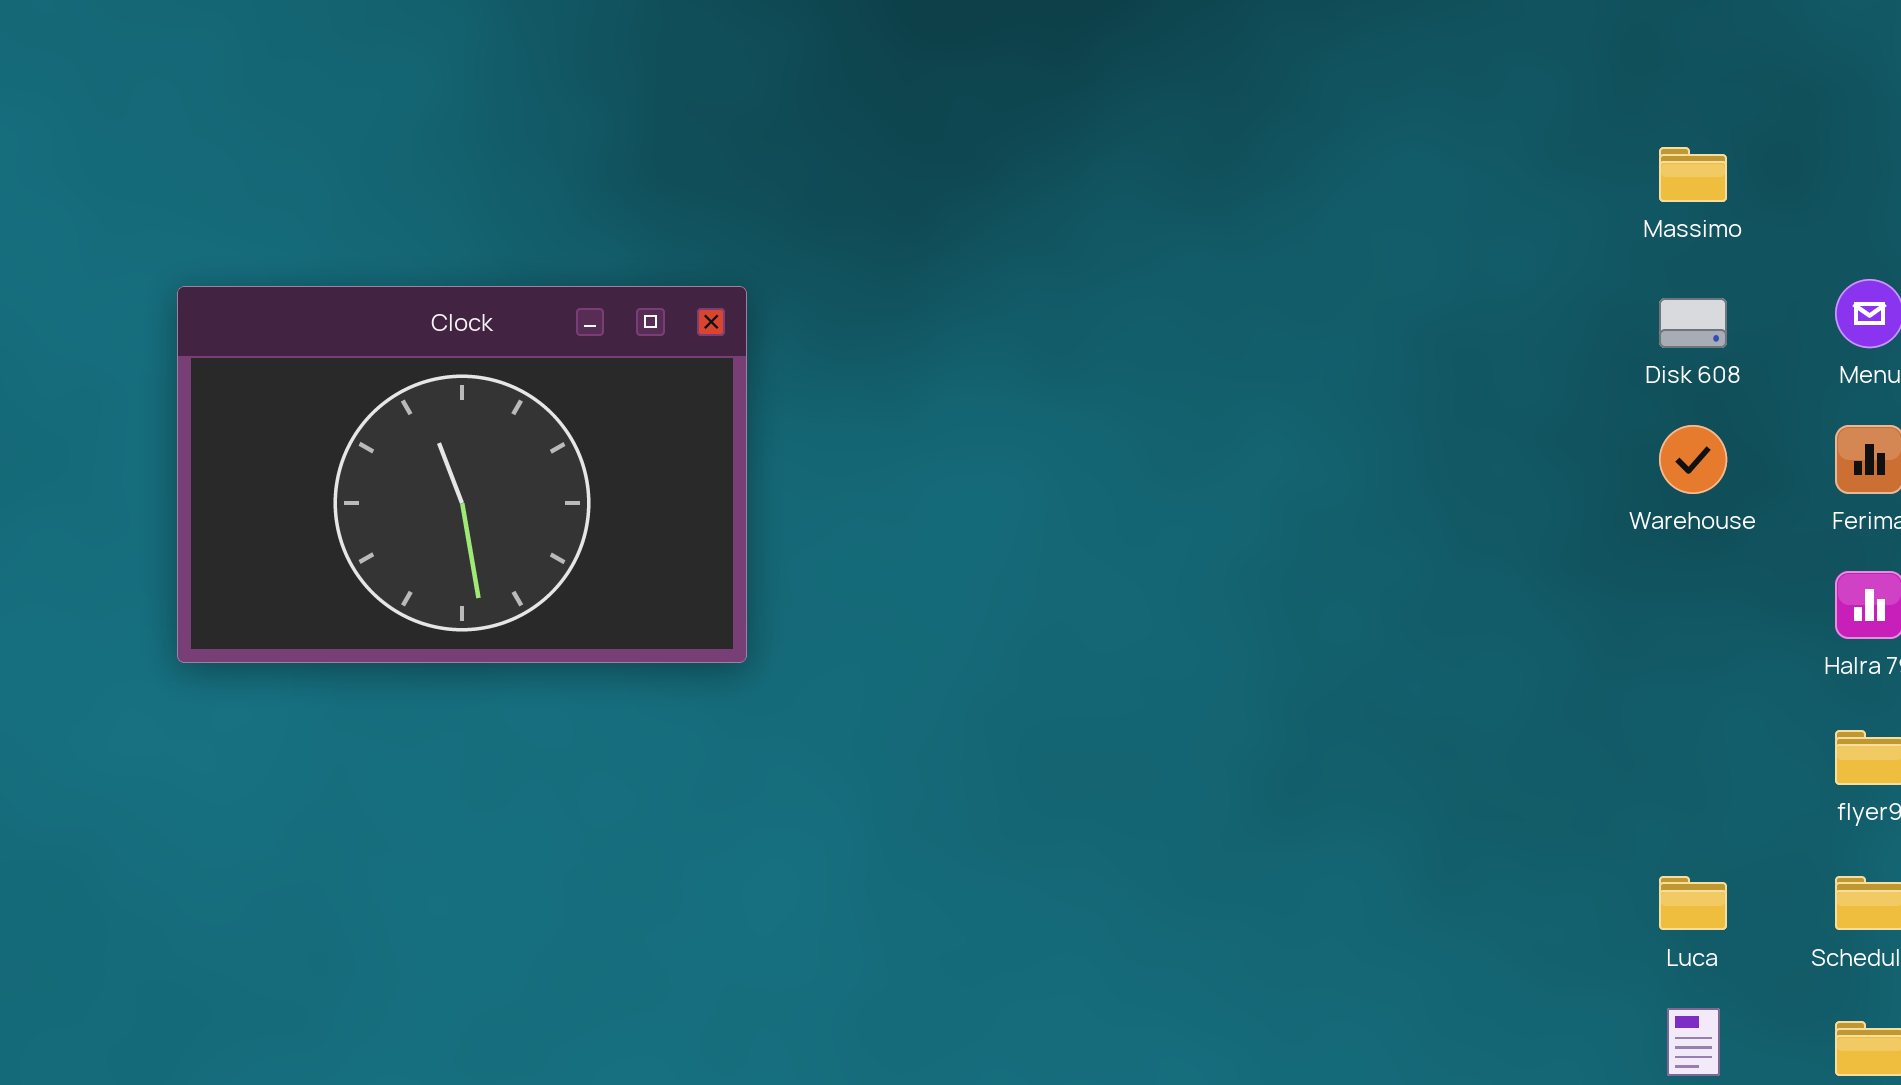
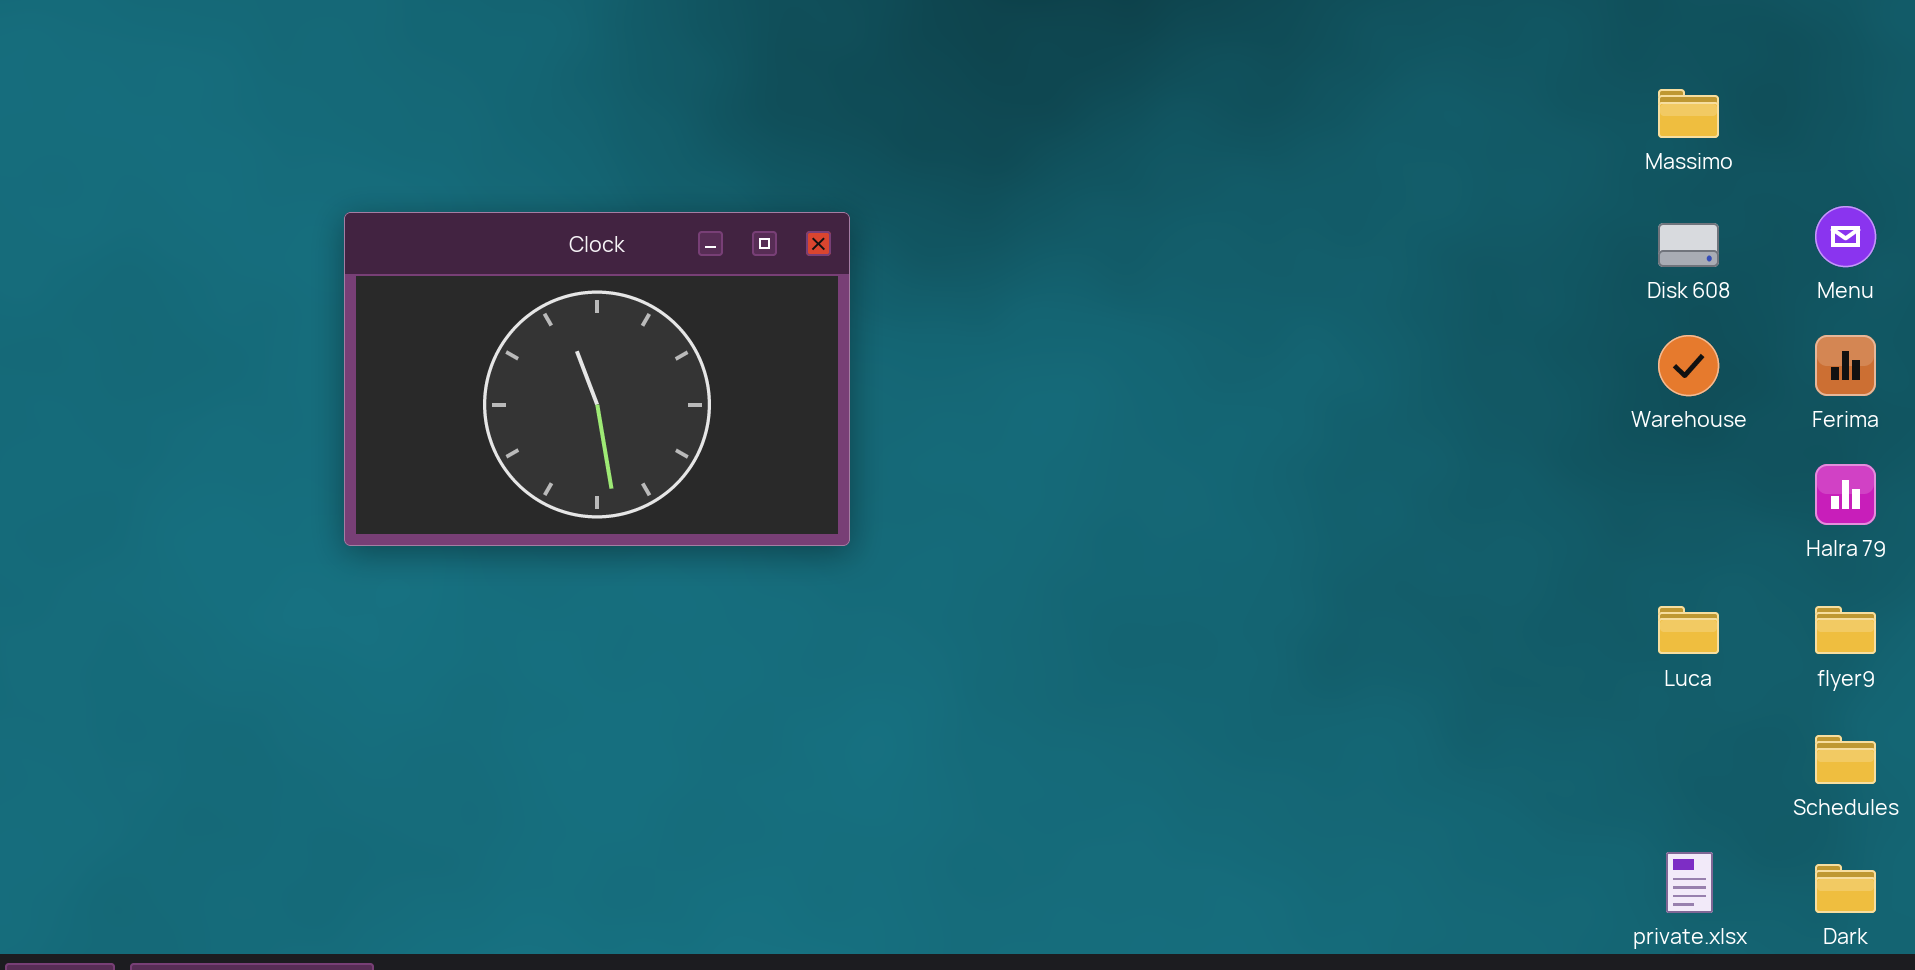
Luca: [1659,876,1727,930] -> [1658,606,1719,654], moved

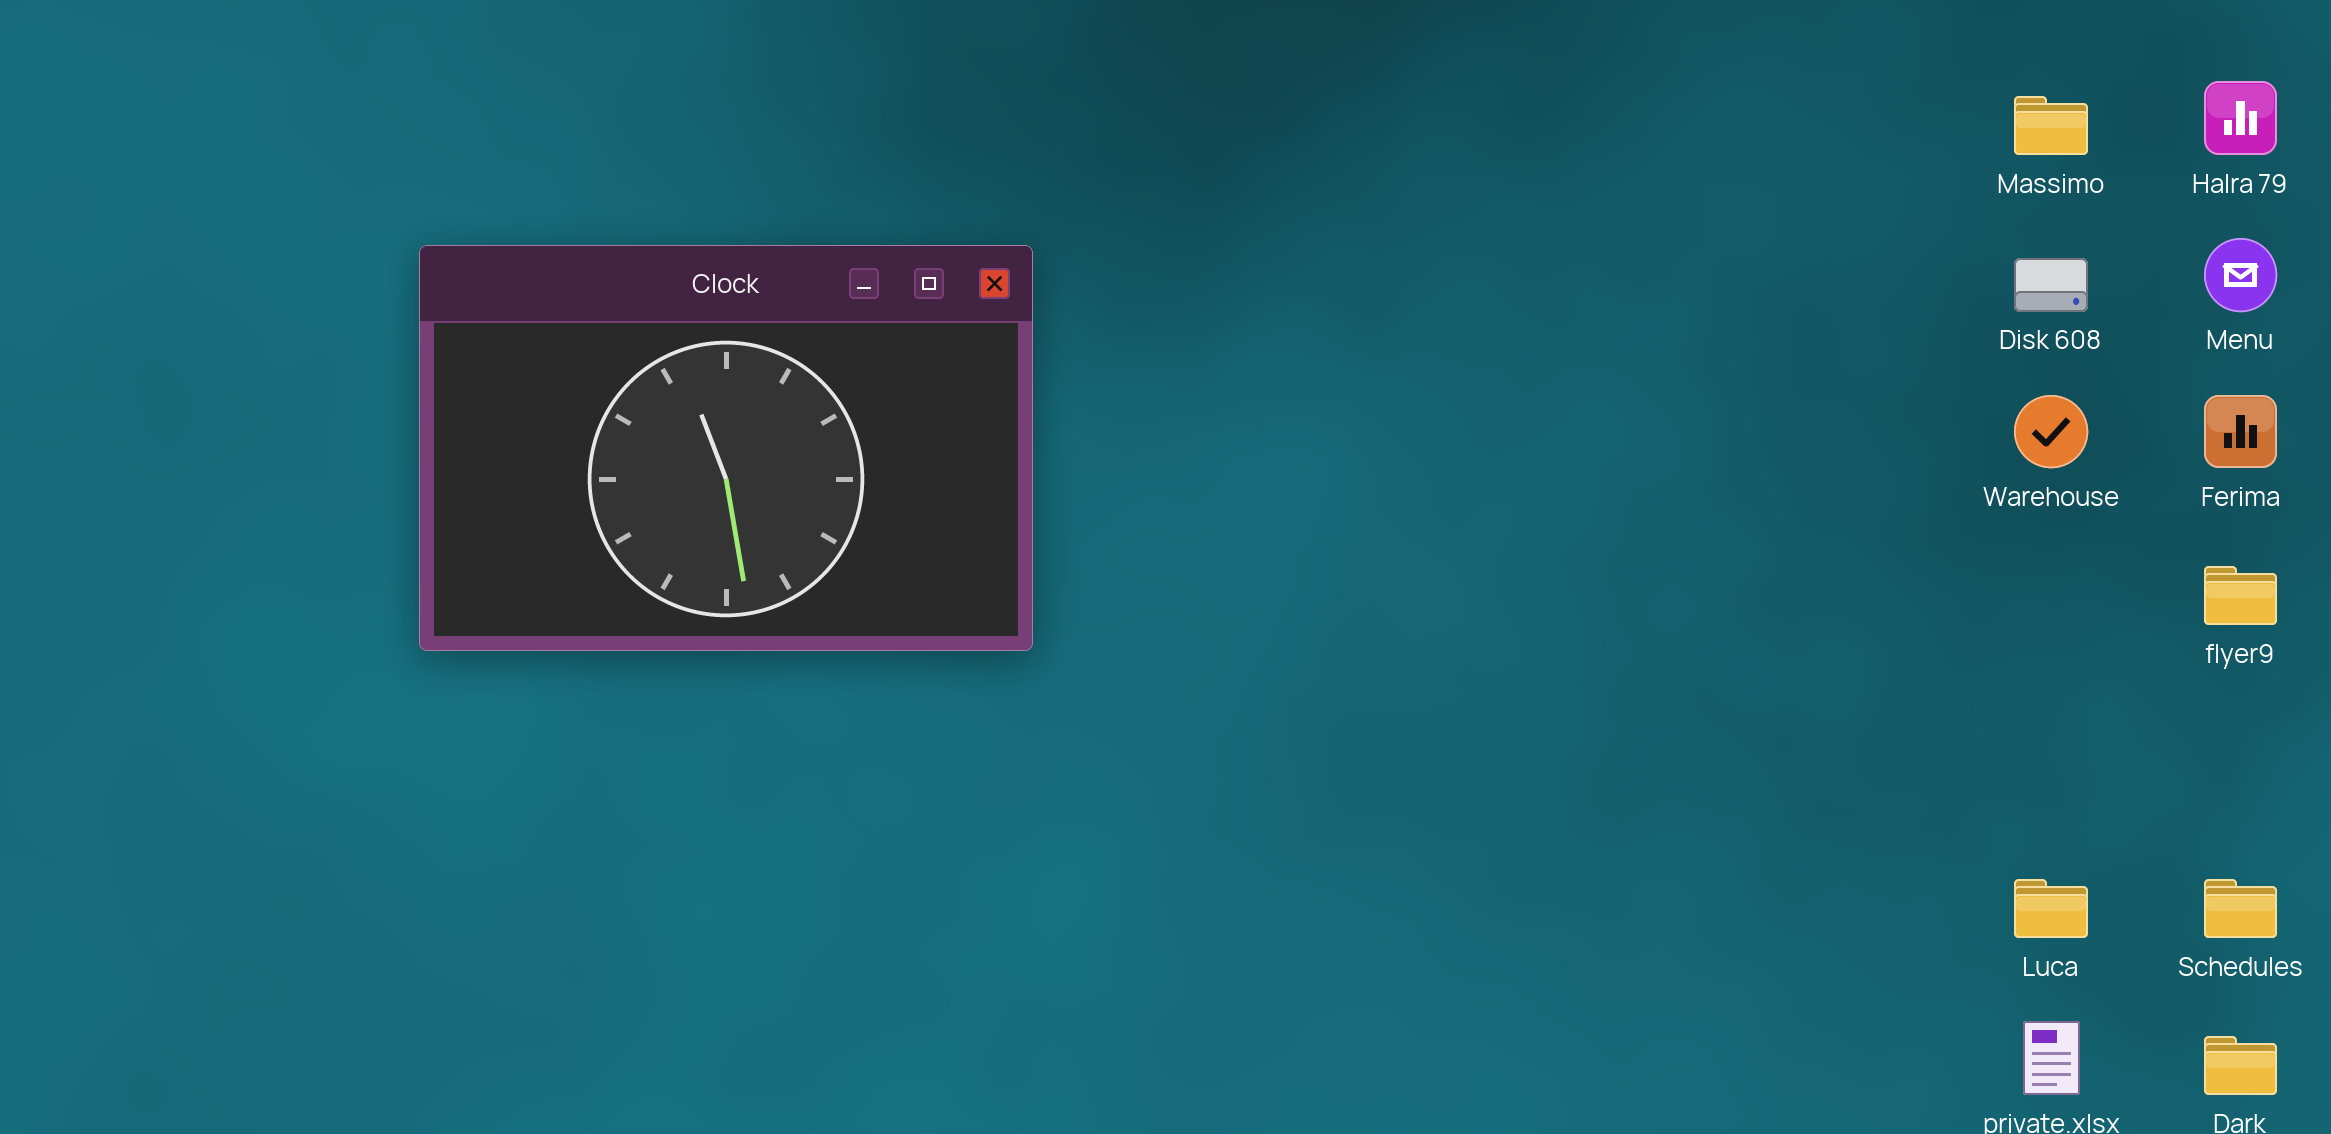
Halra 79: [1815,464,1876,525] -> [2204,81,2277,155], moved
Luca: [1658,606,1719,654] -> [2014,879,2088,938], moved
flyer9: [1815,606,1876,654] -> [2204,566,2277,625], moved

